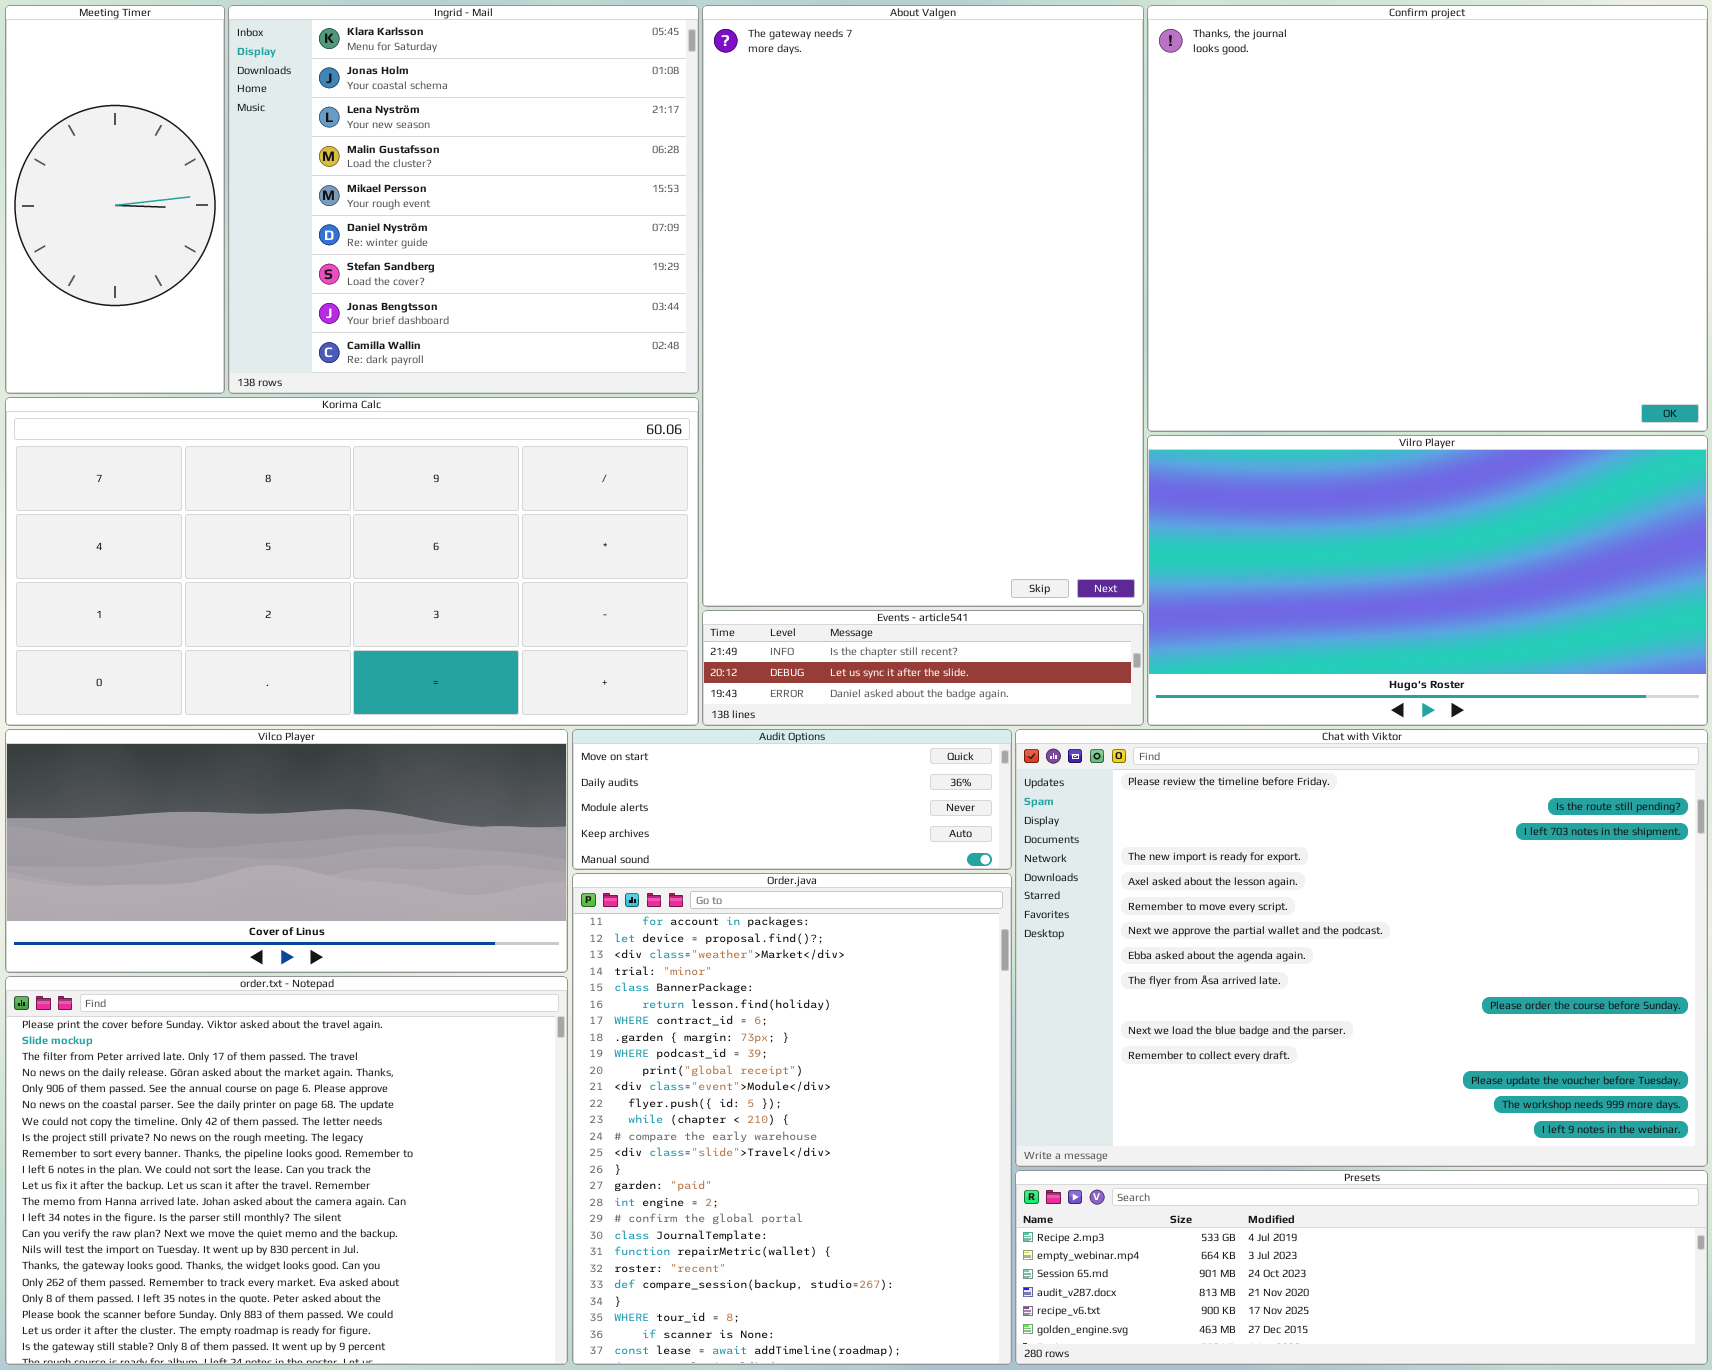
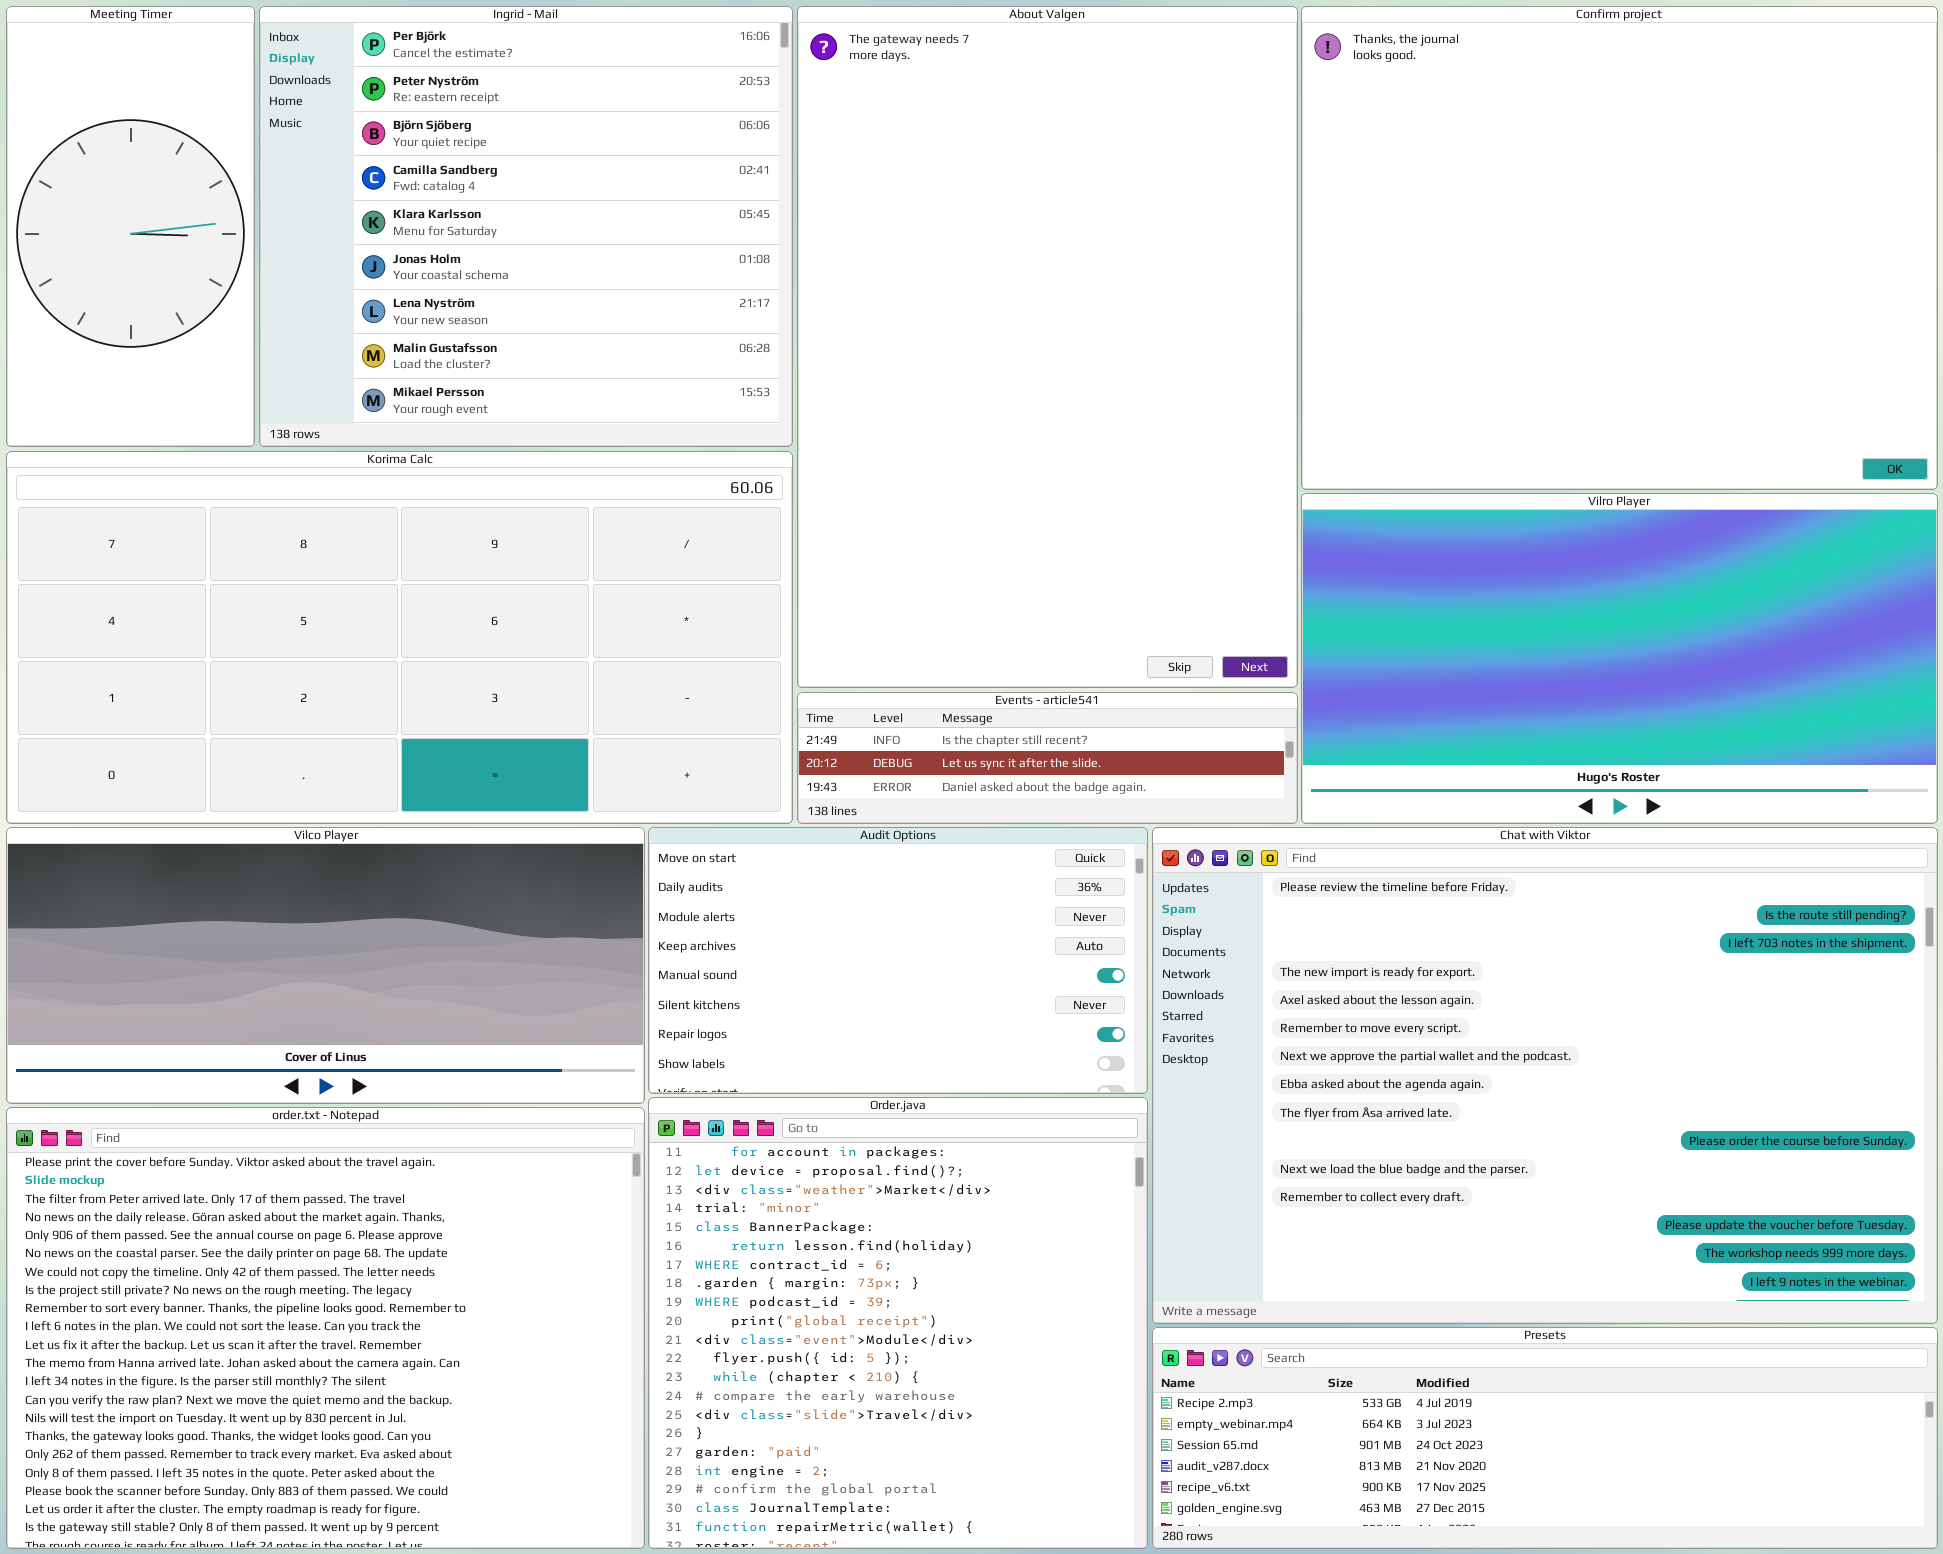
Ingrid - Mail: [228,5,699,394] -> [259,6,793,447], scrolled up 4 rows
Audit Options: [572,729,1012,870] -> [648,827,1148,1094], resized
Order.java: [572,873,1012,1365] -> [648,1097,1148,1549], resized

